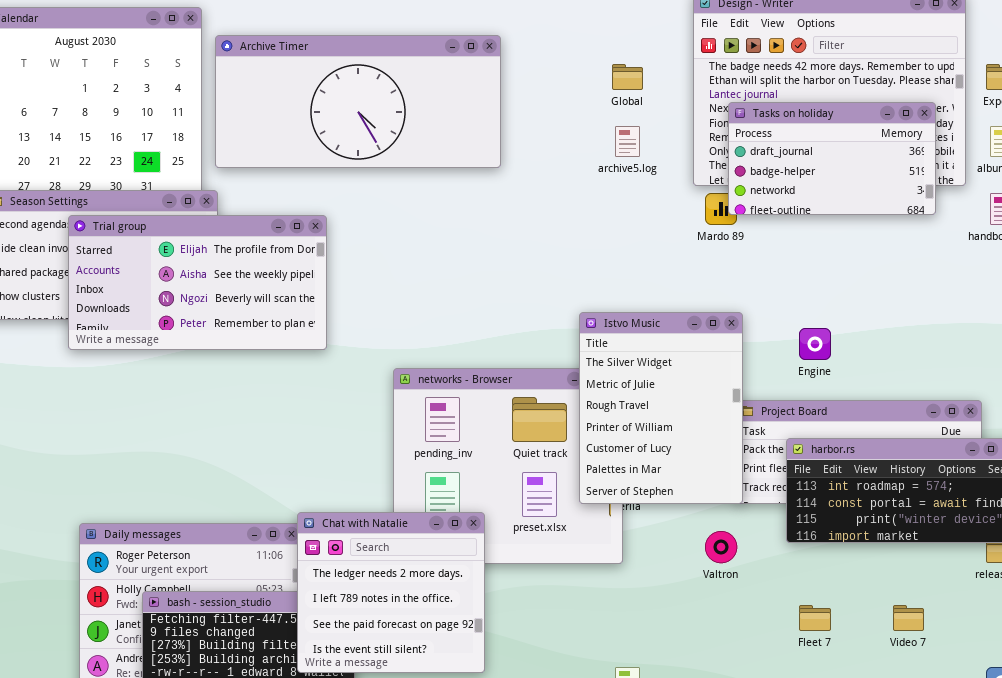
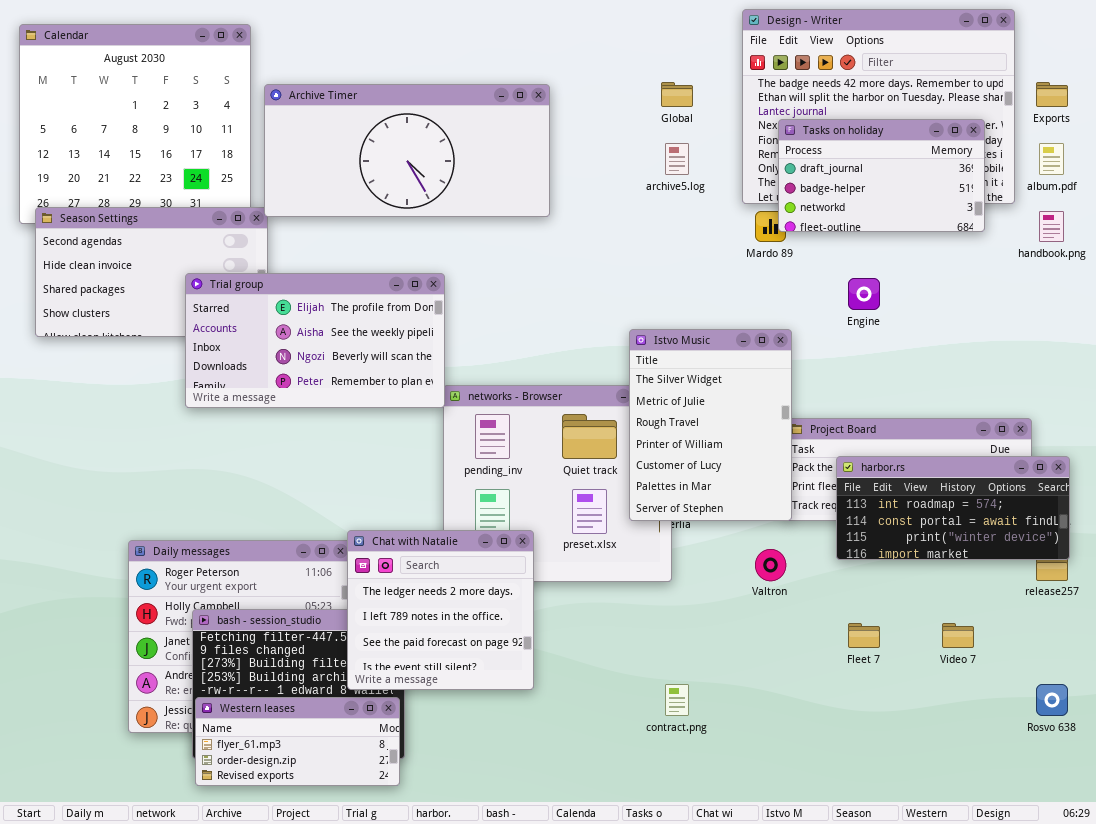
Archive Timer: [215,35,501,168] -> [264,84,550,217], moved
Trial group: [68,215,327,350] -> [185,273,445,408], moved
Engine: [799,328,831,360] -> [848,278,880,310], moved

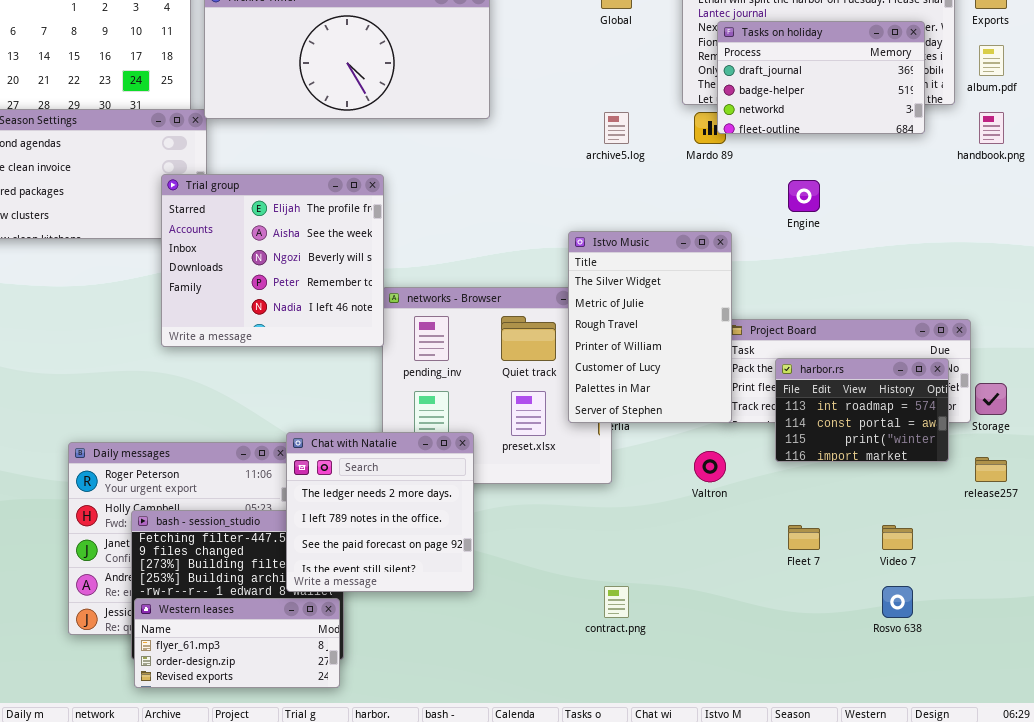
archive5.log: [665,143,689,175] -> [604,112,629,144], moved
Trial group: [185,273,445,408] -> [161,174,384,347], resized
harbor.rs: [836,456,1070,560] -> [775,358,949,462], resized
Rosvo 638: [1036,684,1068,716] -> [882,586,913,618], moved

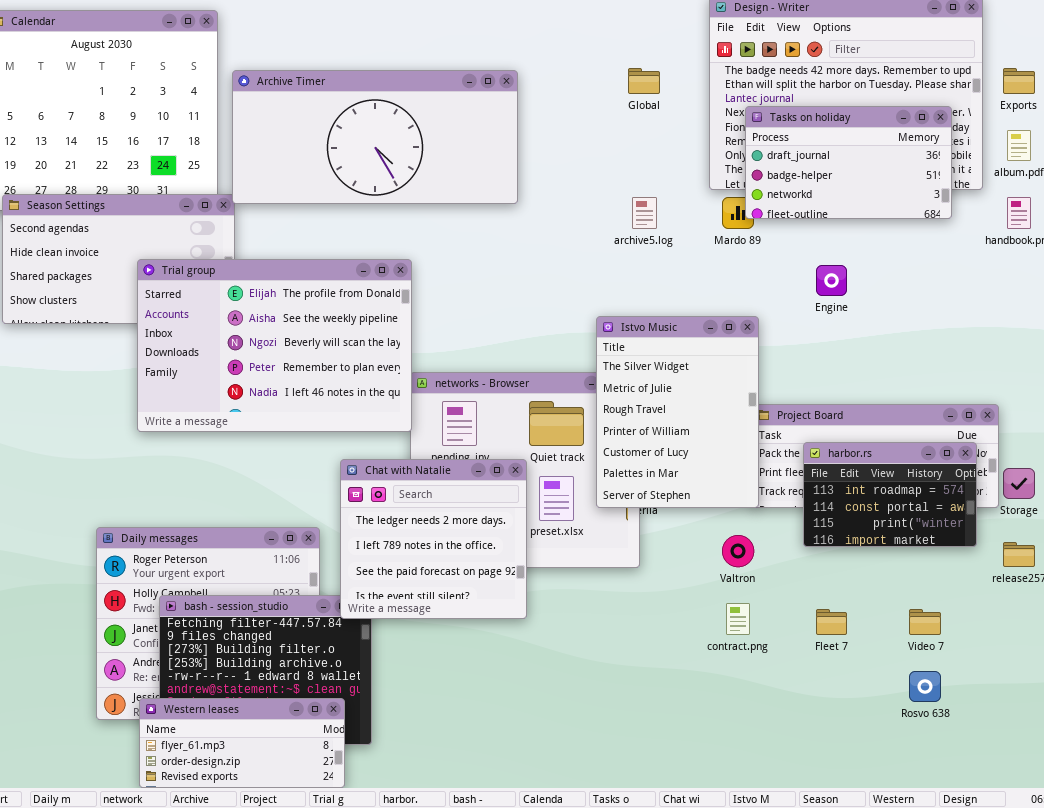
Trial group: [161,174,384,347] -> [137,259,412,432], resized
Chat with Natalie: [286,432,474,592] -> [340,459,527,619], moved
contract.png: [604,586,629,618] -> [726,603,750,635], moved
Western leases: [134,598,340,688] -> [139,698,345,788], moved

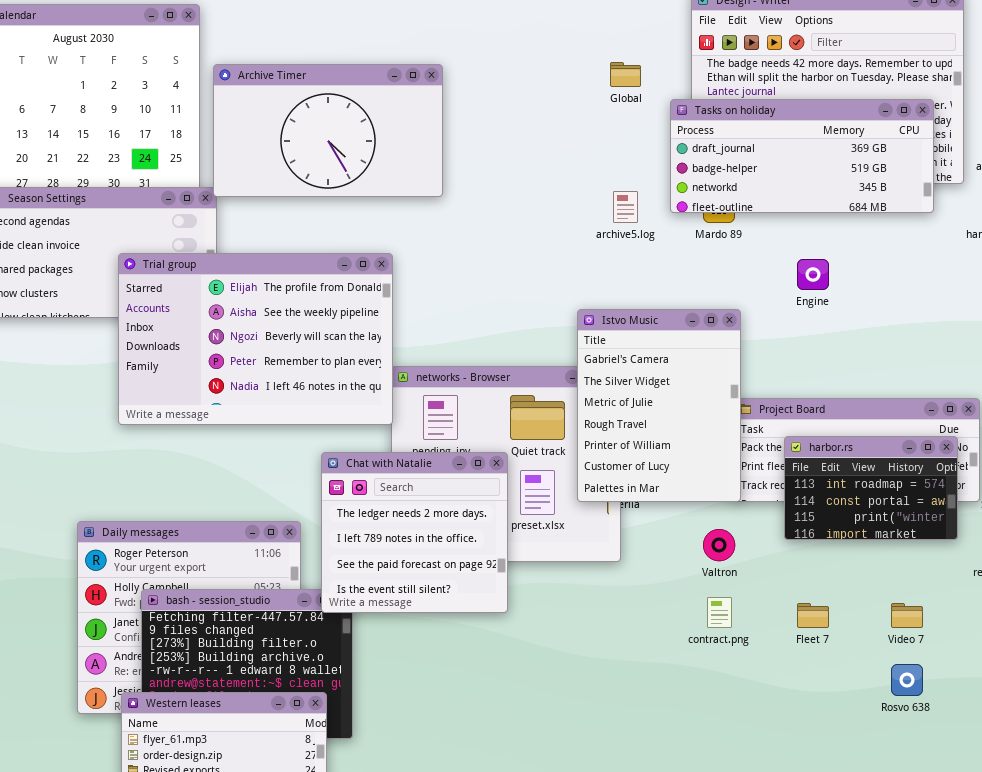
Archive Timer: [232,70,518,204] -> [213,64,443,197], resized
Tasks on holiday: [745,106,952,219] -> [670,99,934,213], resized
Istvo Music: [596,316,759,508] -> [577,309,741,502], scrolled up 1 row

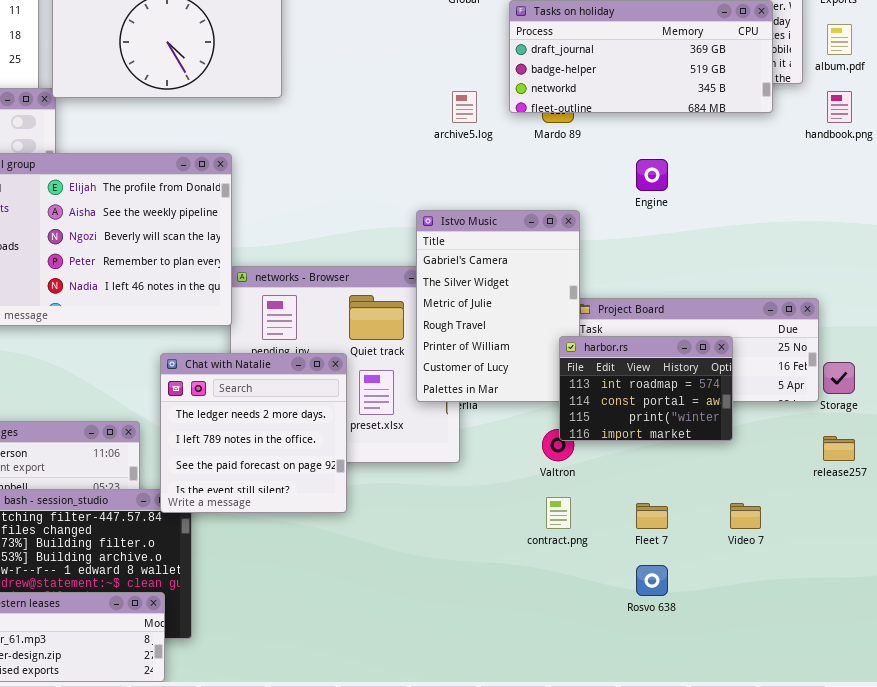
harbor.rs: [784,436,958,540] -> [559,336,733,441], moved
Rosvo 638: [891,664,923,696] -> [636,565,668,596], moved

